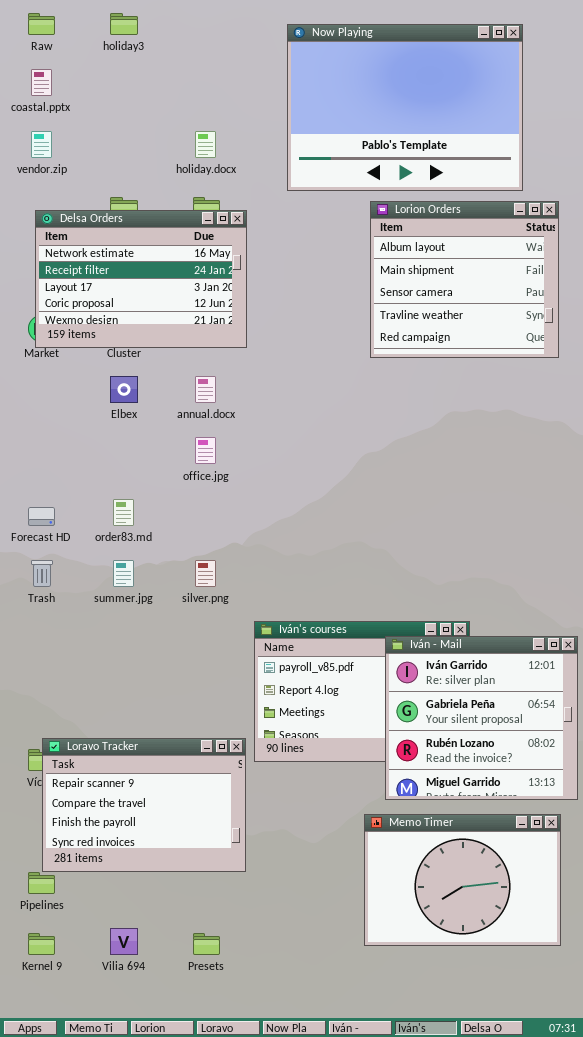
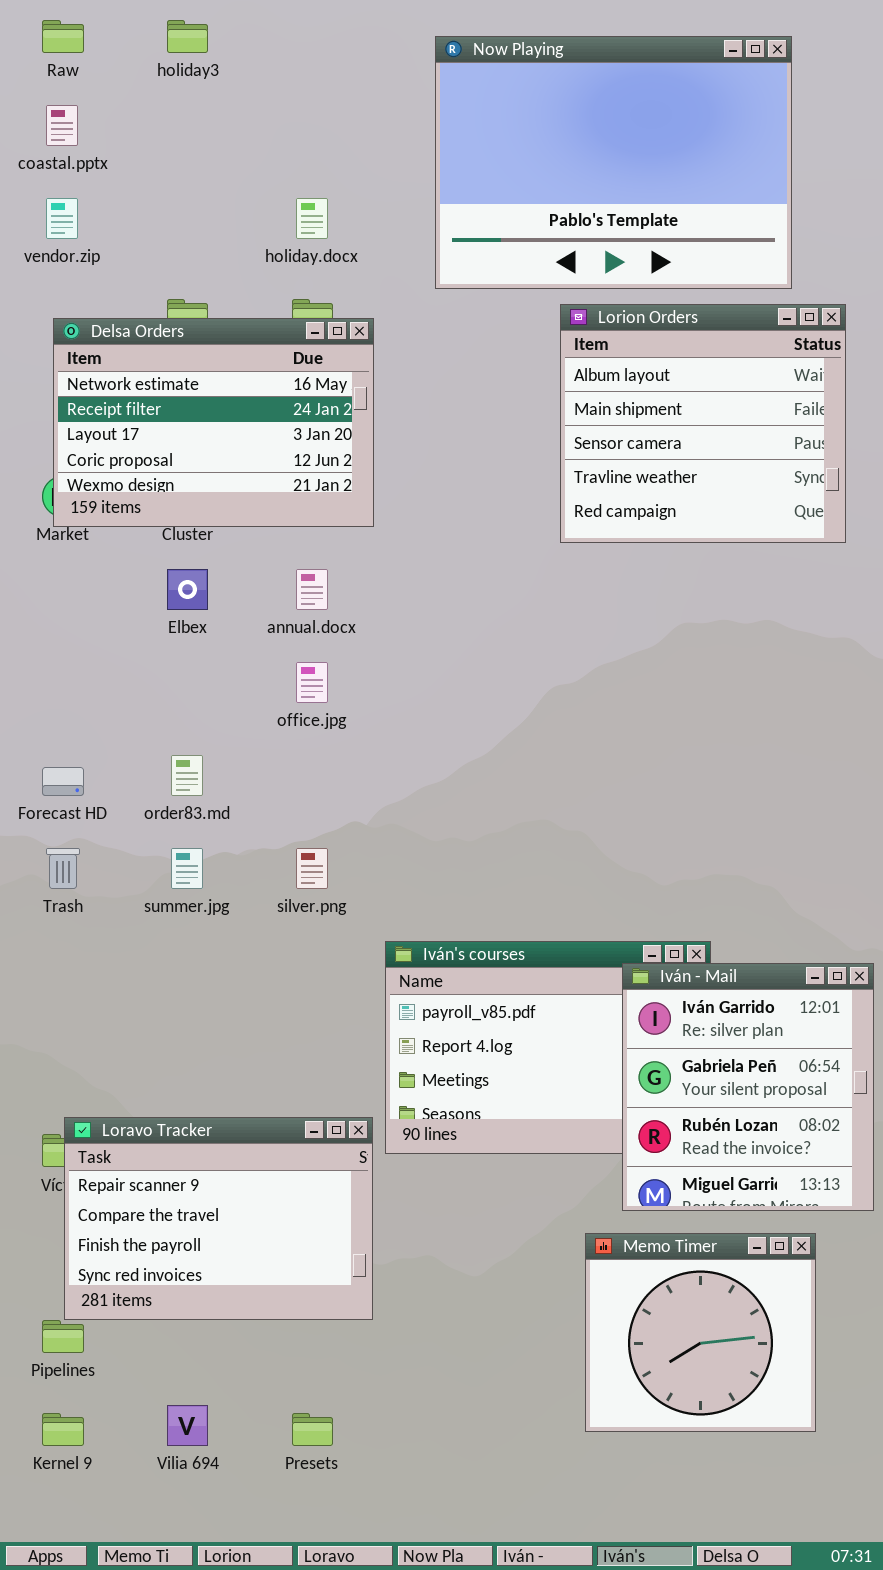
Iván - Mail: [385,636,578,800] -> [622,963,874,1211], resized
Memo Timer: [364,814,561,946] -> [585,1233,816,1432], moved, resized

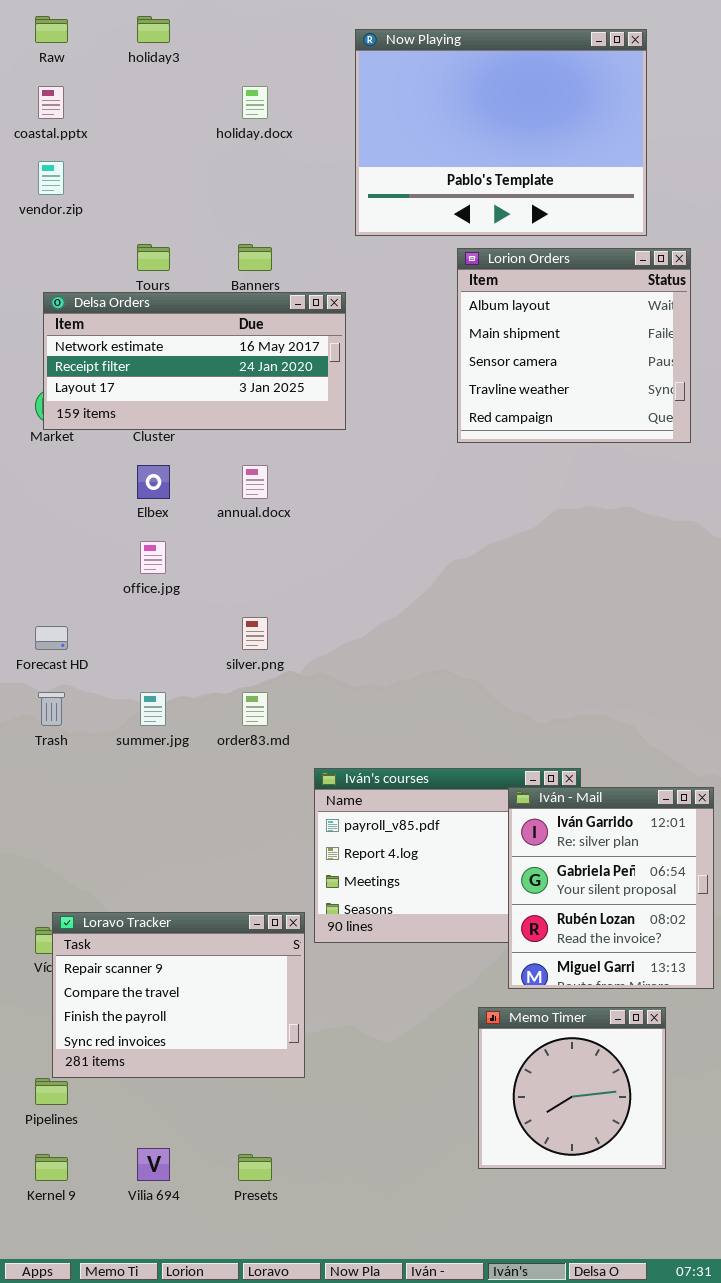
holiday.docx: [296,198,328,239] -> [242,86,268,119], moved
Delsa Orders: [53,318,374,527] -> [43,292,346,430], resized
office.jpg: [296,662,328,703] -> [140,541,166,574], moved
order83.md: [171,755,203,796] -> [242,692,268,726], moved
silver.png: [296,848,328,889] -> [242,617,268,650], moved

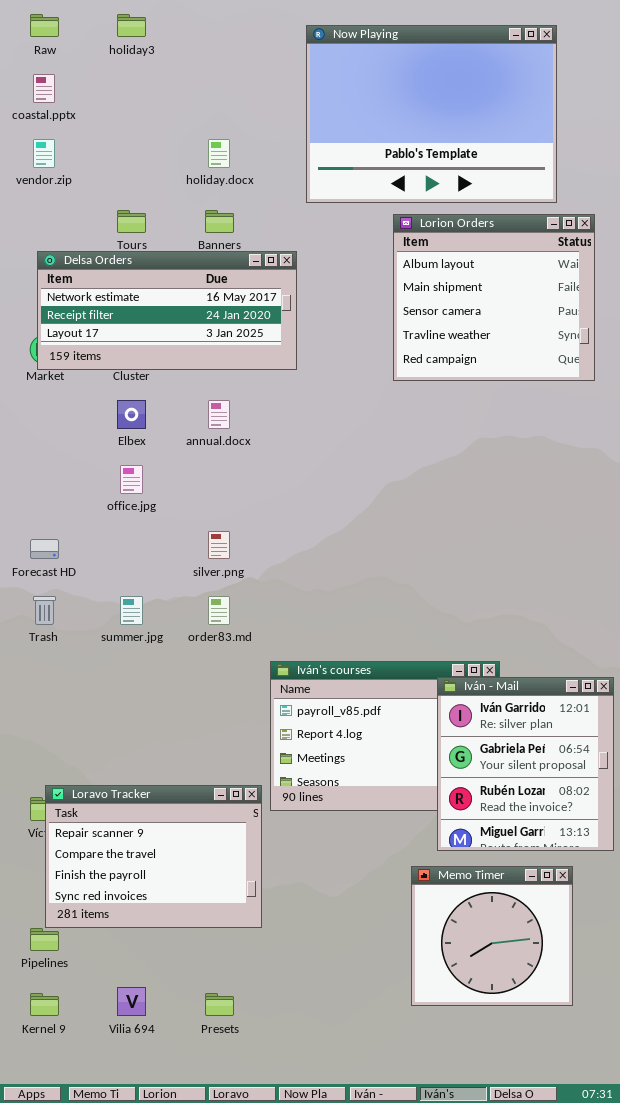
holiday.docx: [242,86,268,119] -> [208,139,230,168], moved

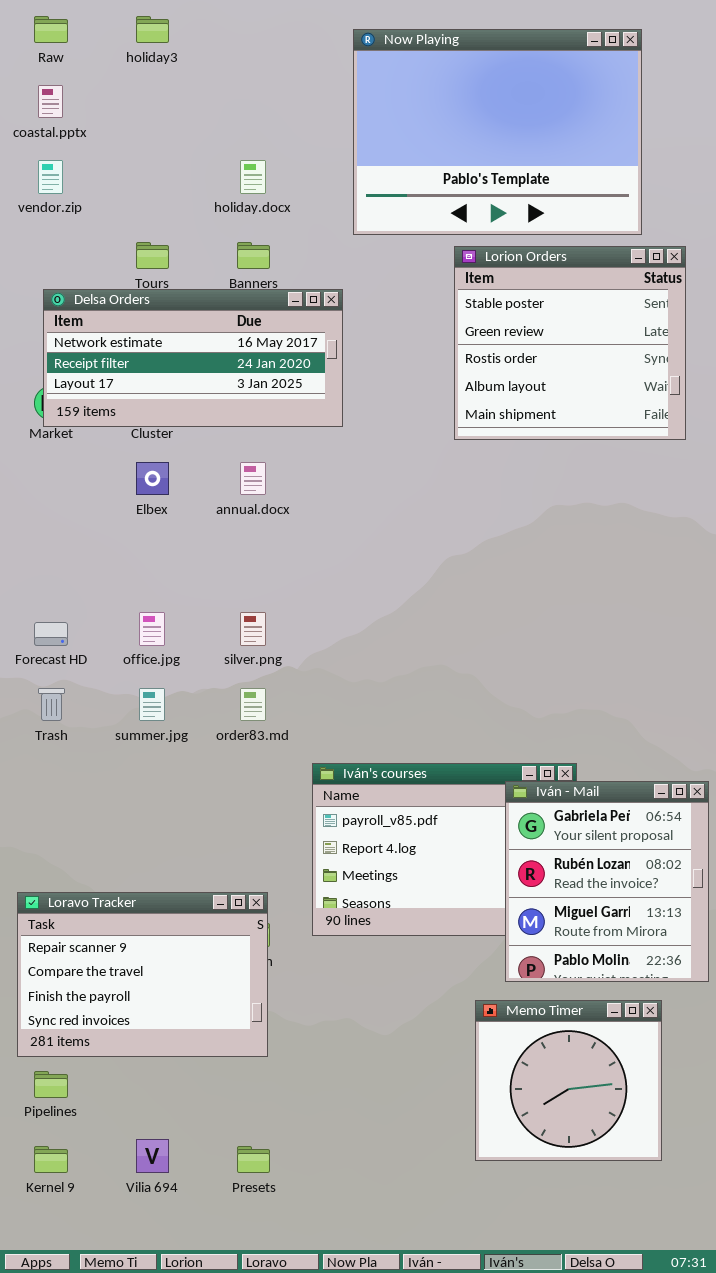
Lorion Orders: [393,214,595,381] -> [454,246,686,440], scrolled up 3 rows
office.jpg: [120,465,143,494] -> [139,612,165,646], moved
Iván - Mail: [437,677,614,851] -> [505,781,709,982], scrolled down 1 row
Loravo Tracker: [45,785,262,928] -> [17,892,268,1057], moved

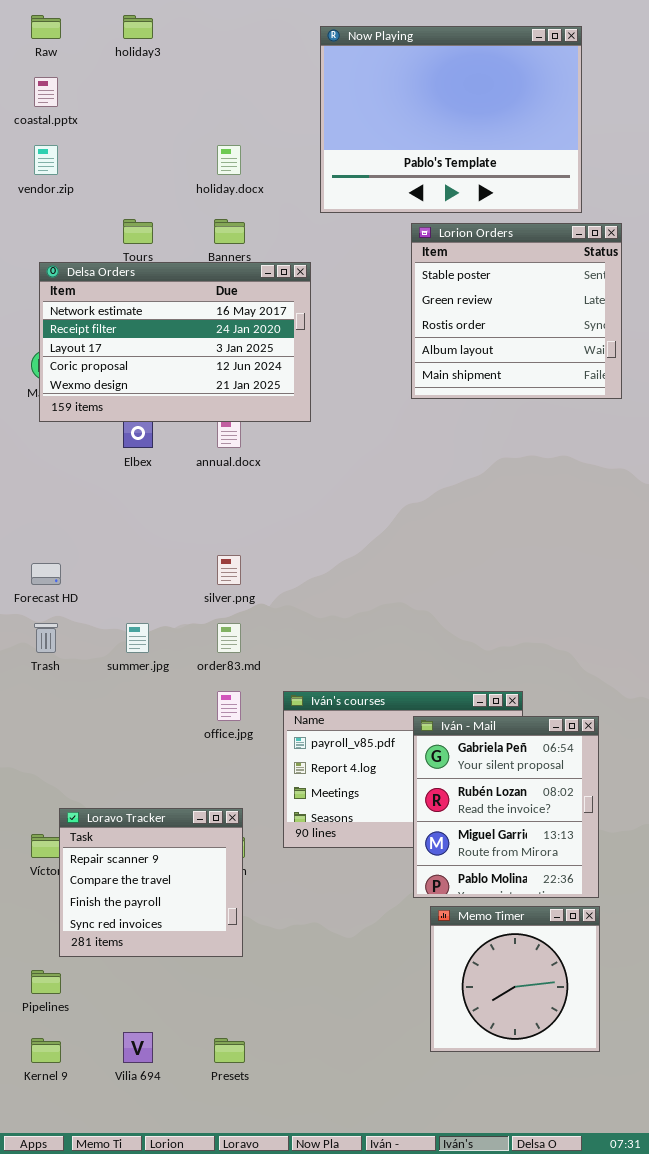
Delsa Orders: [43,289,343,427] -> [39,262,311,422], resized
office.jpg: [139,612,165,646] -> [217,691,241,721], moved
Iván - Mail: [505,781,709,982] -> [413,716,599,898], moved
Loravo Tracker: [17,892,268,1057] -> [59,808,243,957], resized

